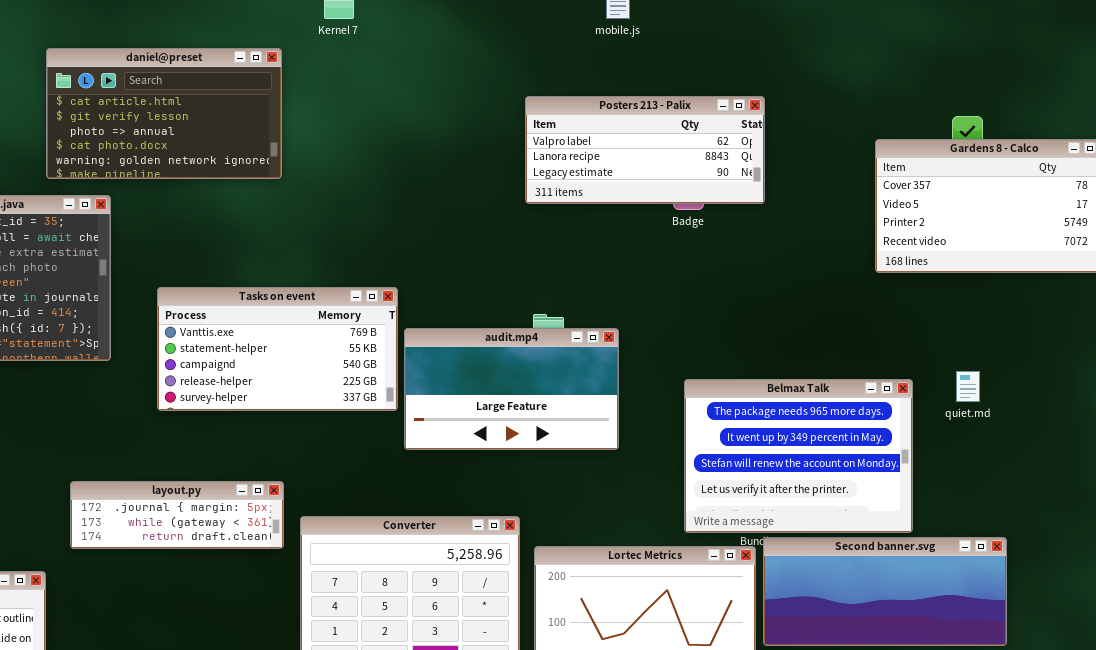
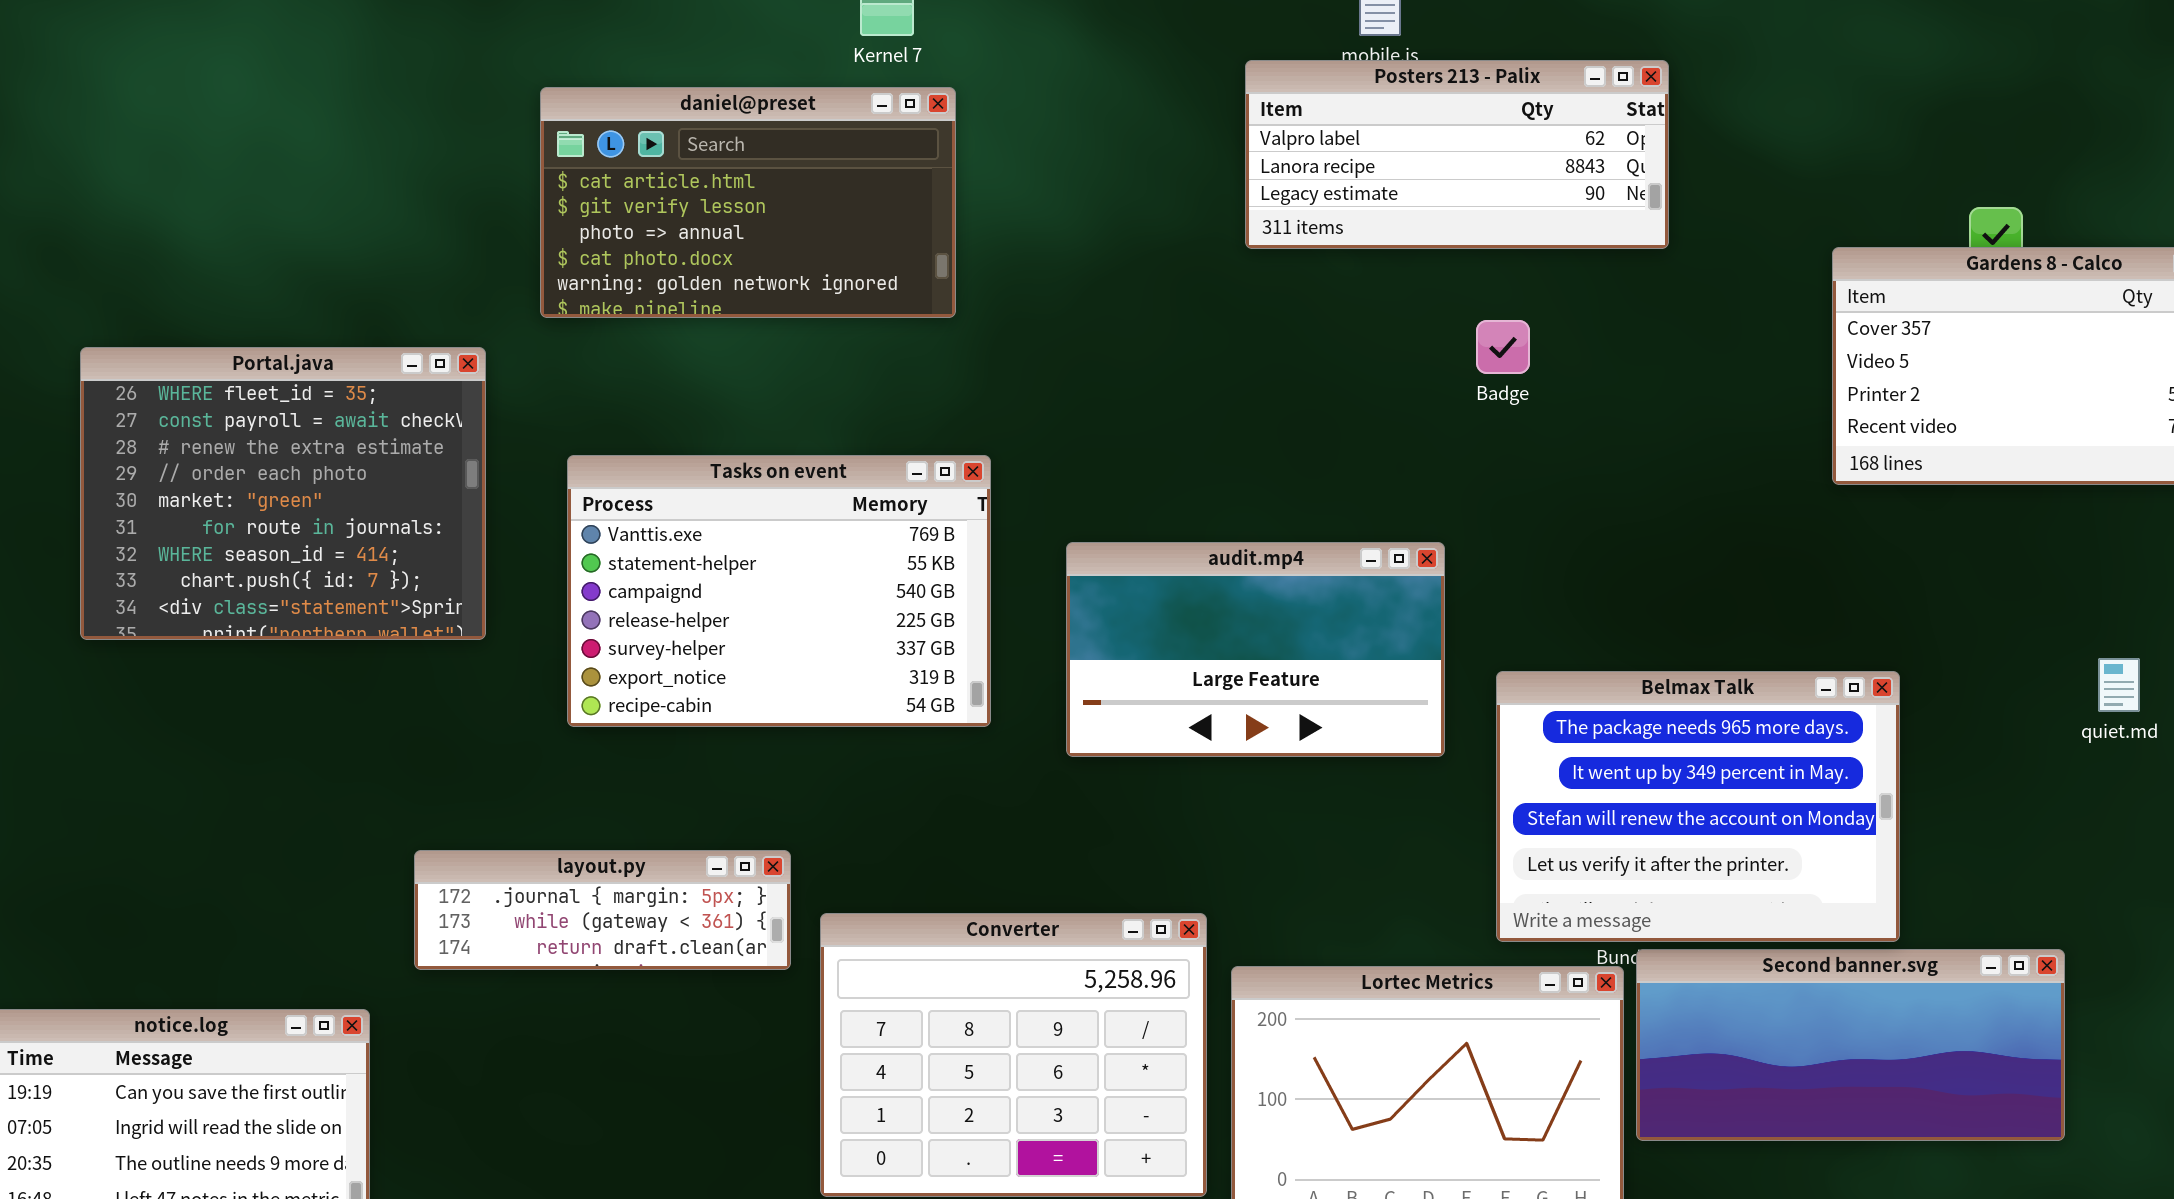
daniel@preset: [46,48,282,179] -> [540,87,956,318], moved
Posters 213 - Palix: [525,96,765,204] -> [1245,60,1669,249], moved
Tasks on event: [157,287,398,411] -> [567,455,991,727], resized
audit.mp4: [404,328,619,450] -> [1066,542,1445,757], moved
quiet.md: [956,371,980,402] -> [2098,658,2140,712], moved

